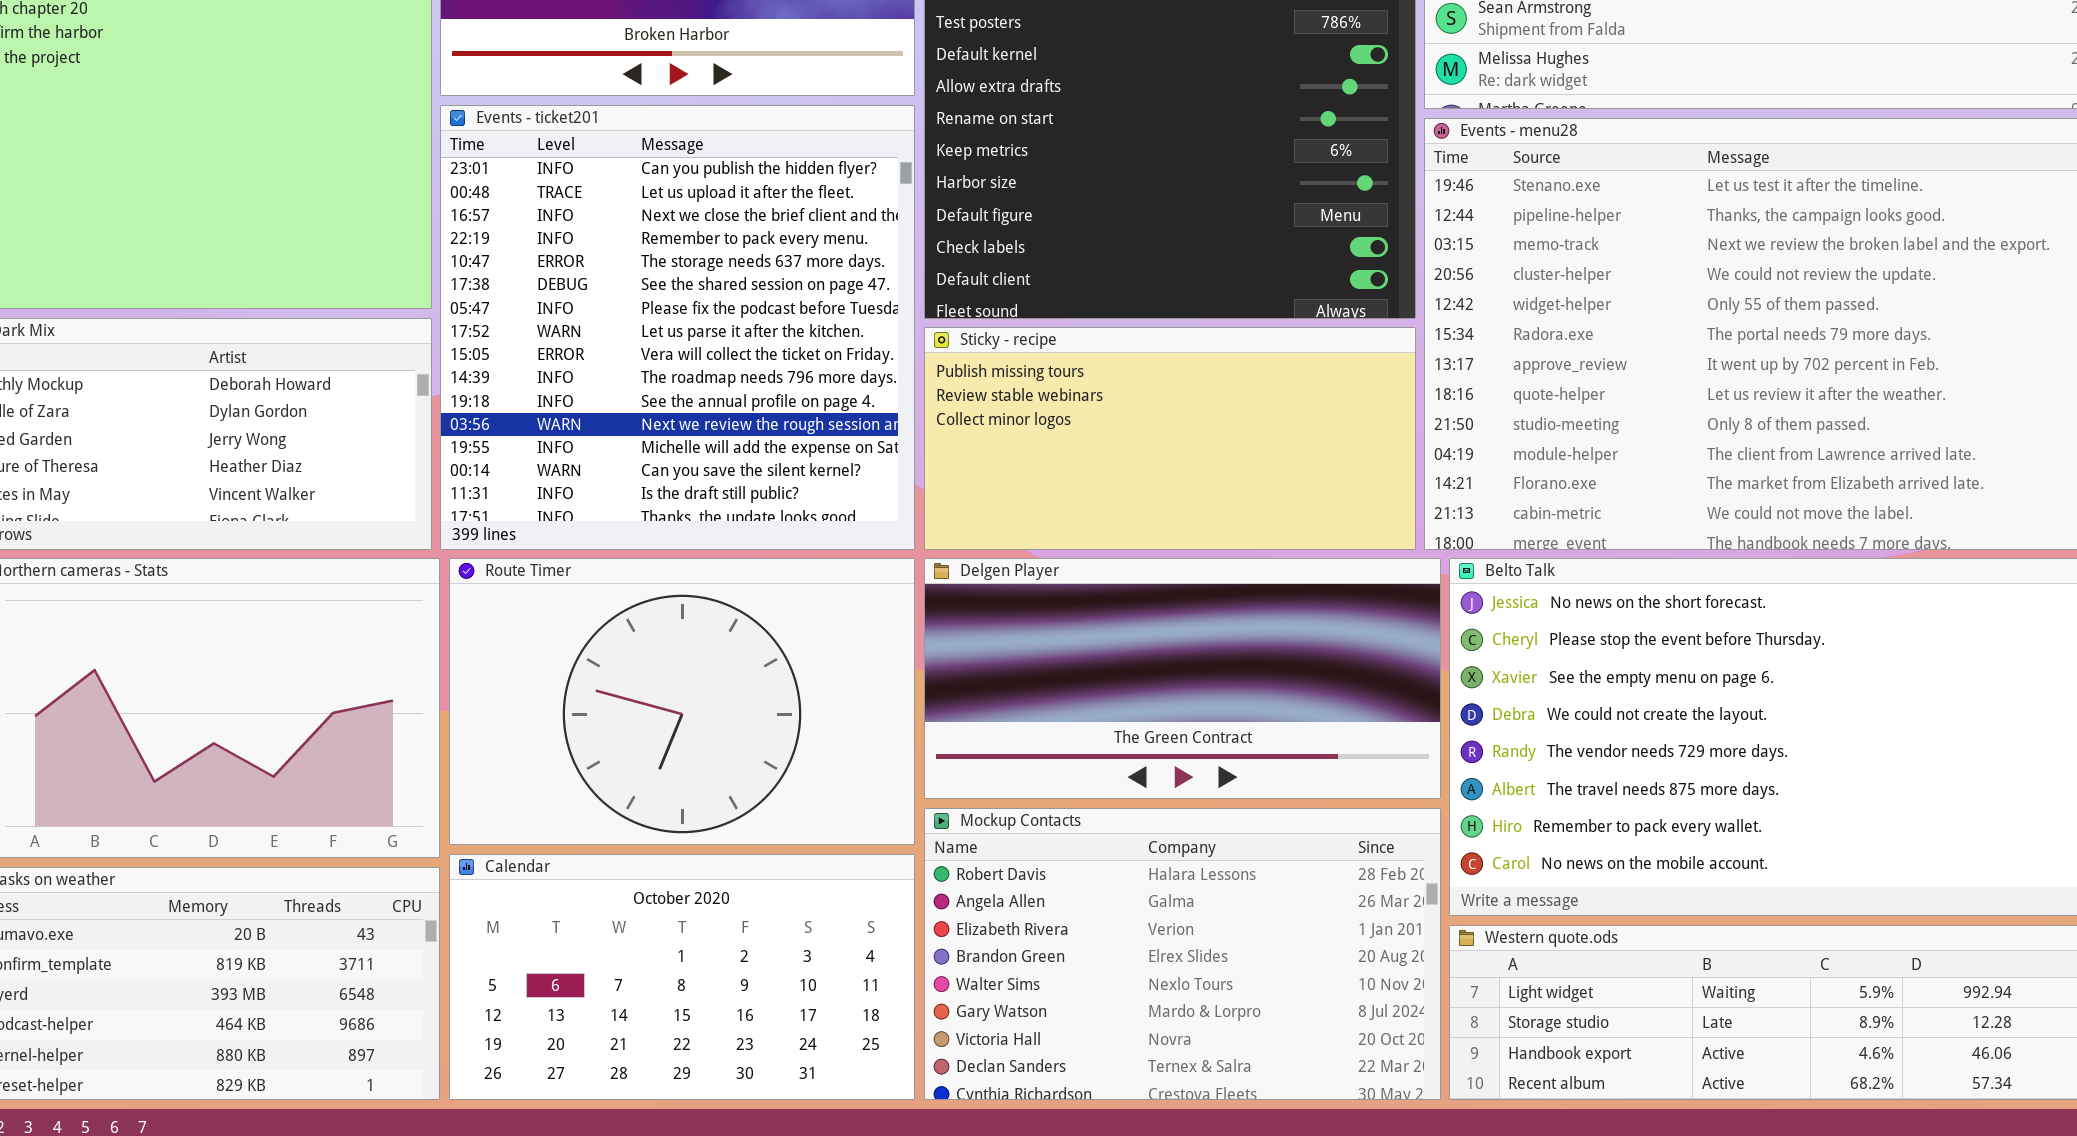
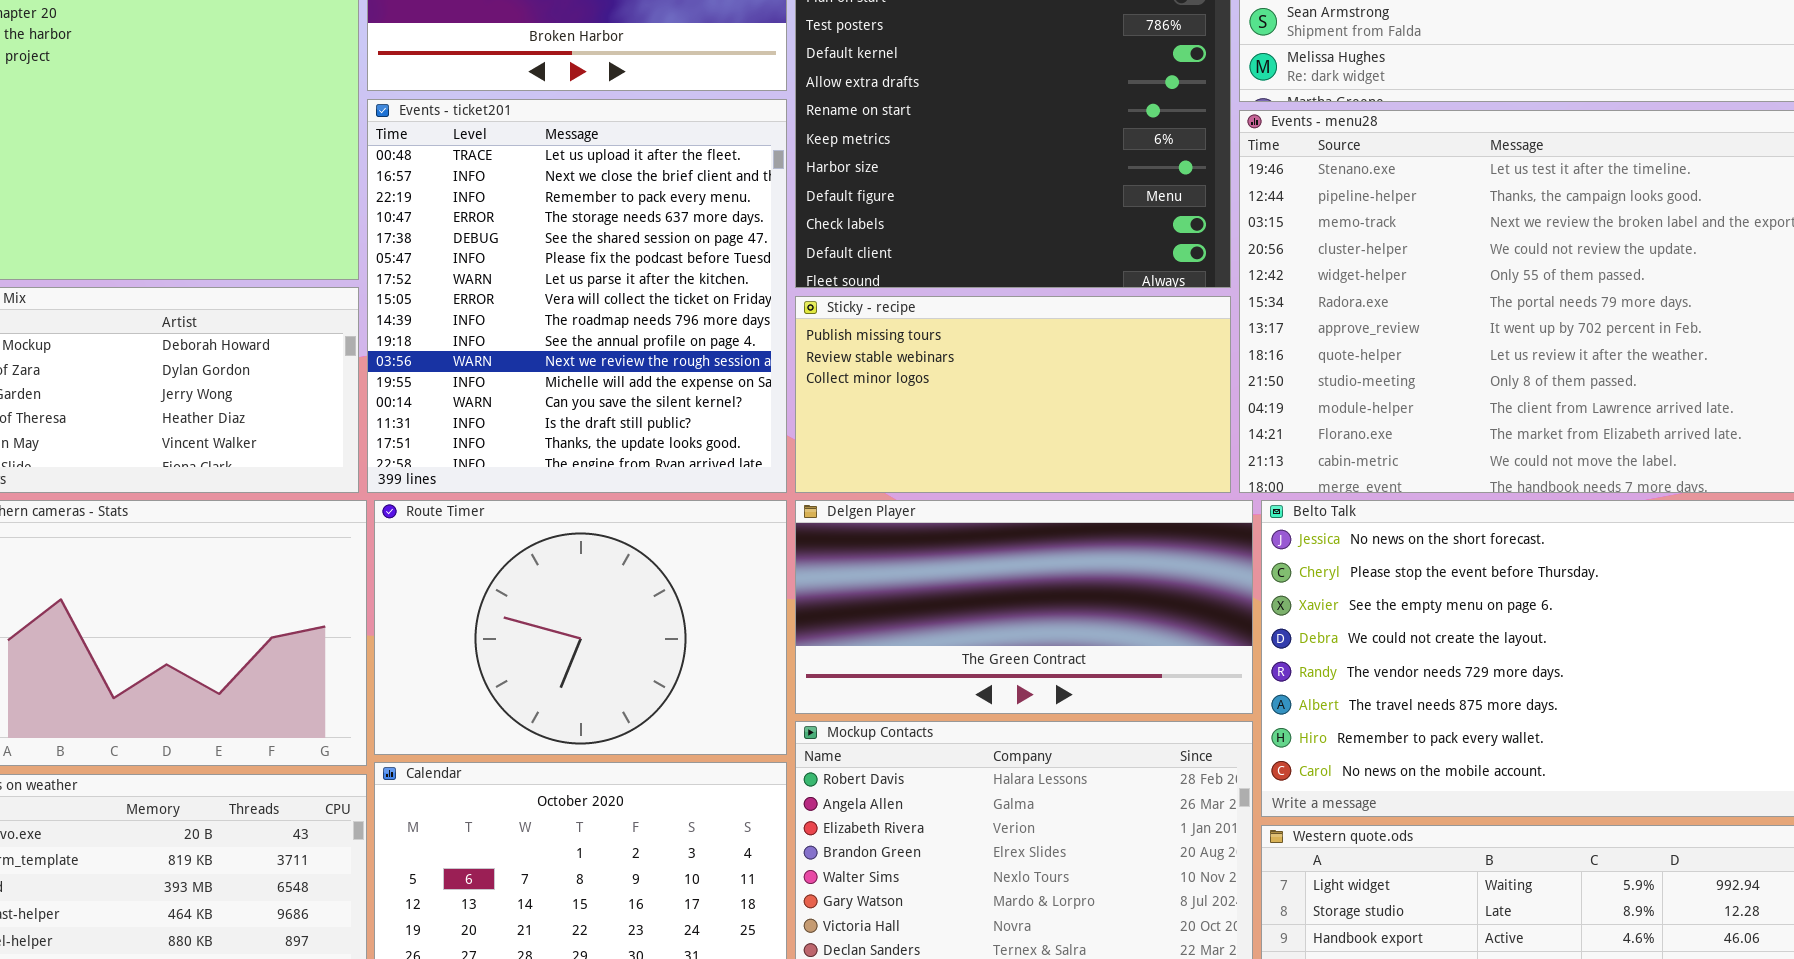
Events - ticket201: [440,105,915,550] -> [367,99,787,493], scrolled down 1 row

